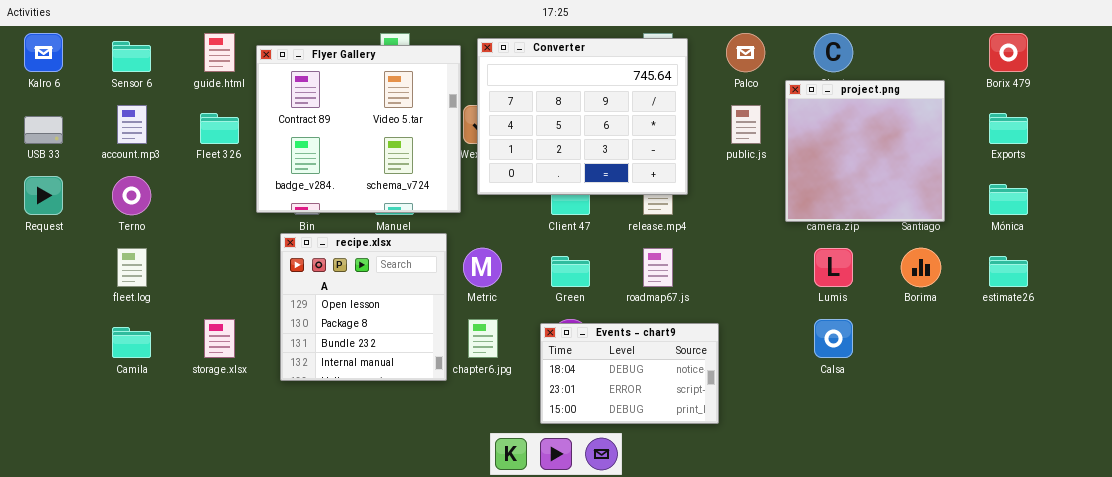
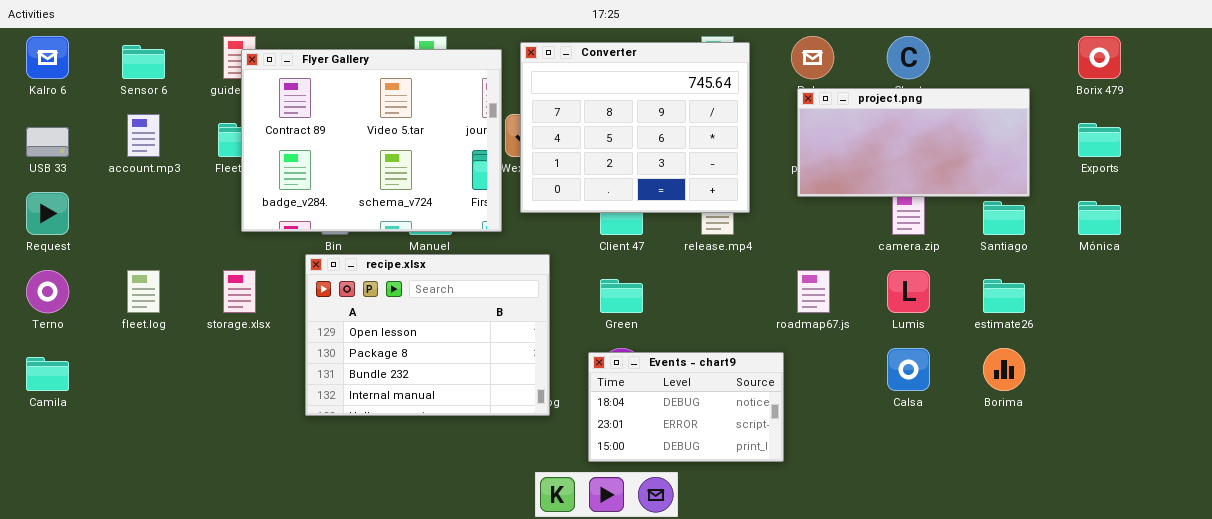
Flyer Gallery: [256,45,461,213] -> [241,49,502,232], resized
project.png: [785,80,945,222] -> [797,88,1030,197], resized
Terno: [112,176,151,215] -> [26,270,69,313], moved
recipe.xlsx: [280,233,447,381] -> [305,254,550,416], resized
roadmap67.js: [643,248,673,287] -> [797,270,830,313], moved
Borima: [901,248,941,287] -> [983,348,1025,391], moved
estimate26: [989,256,1028,287] -> [983,279,1025,313], moved
storage.xlsx: [204,319,235,358] -> [223,270,256,313], moved
Camila: [112,327,151,358] -> [26,357,69,391], moved

